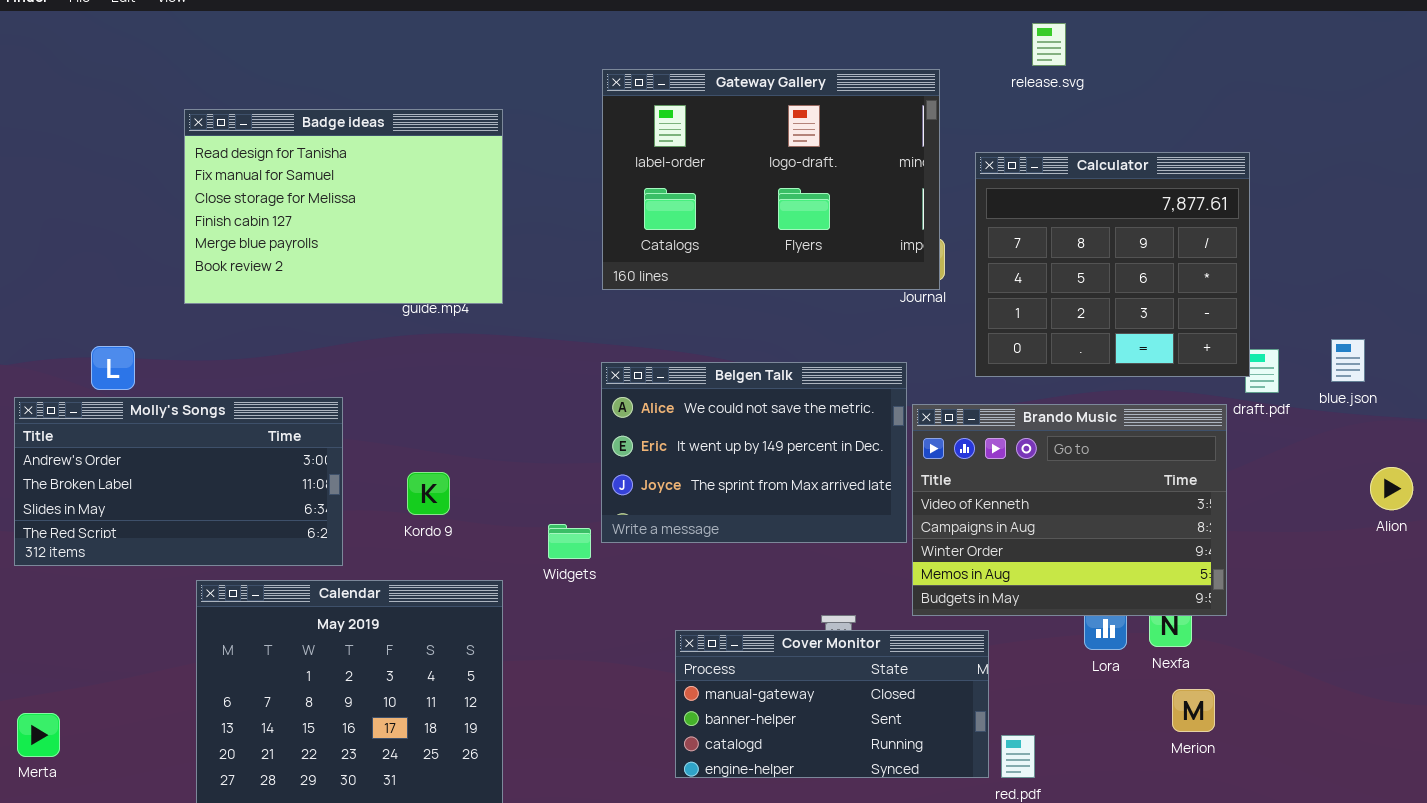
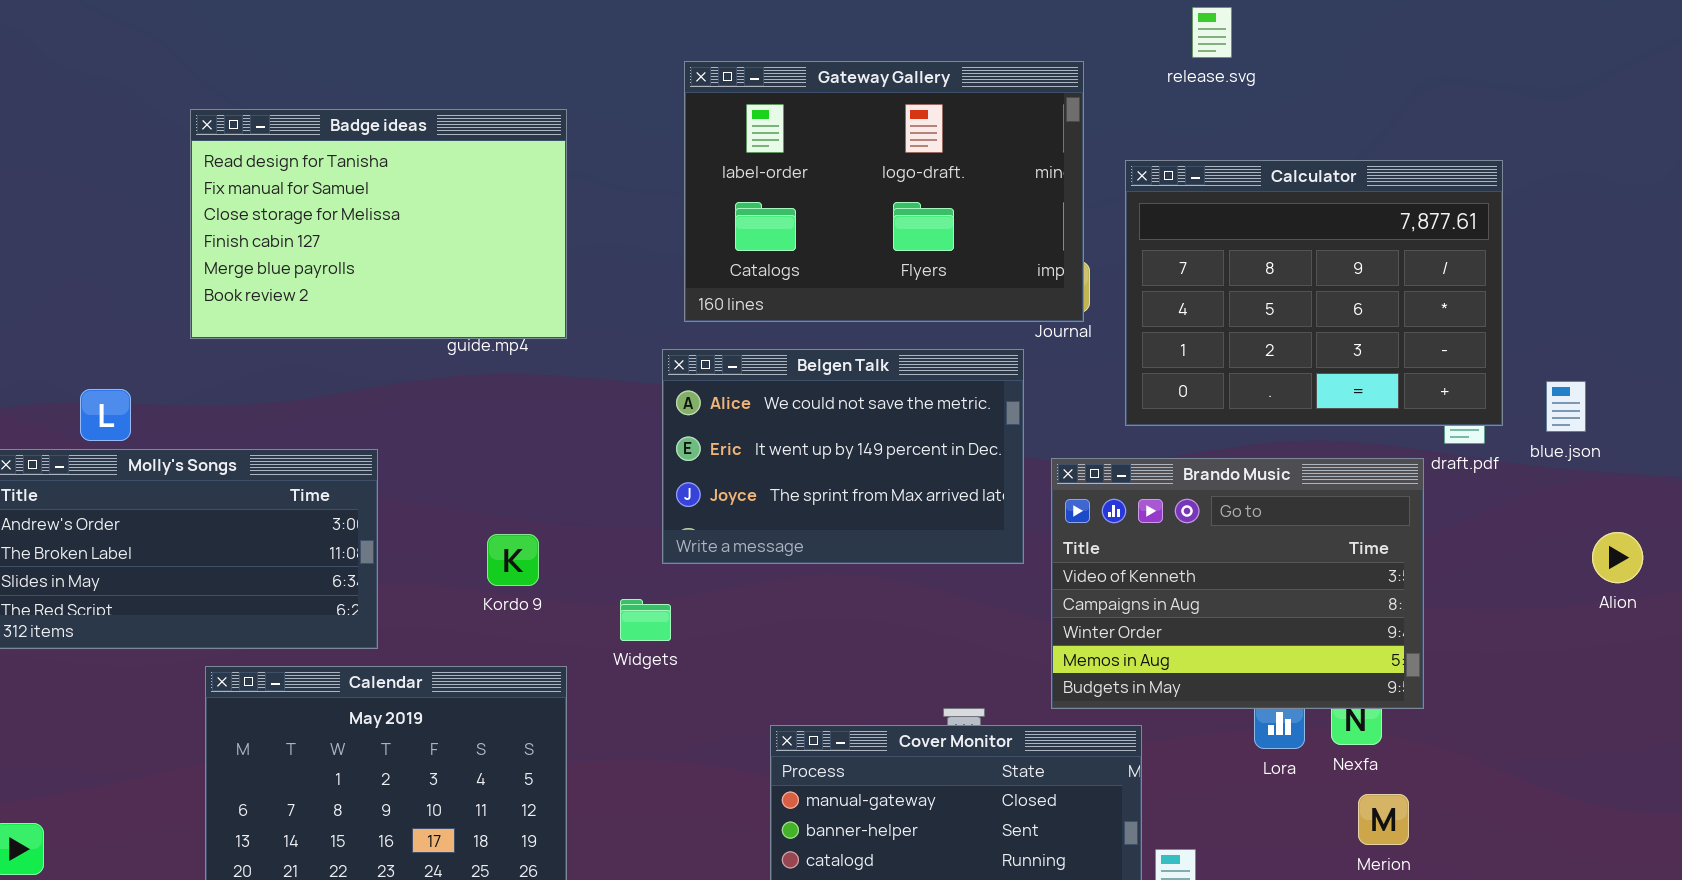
Calculator: [975,152,1250,377] -> [1125,160,1503,426], resized
Belgen Talk: [601,362,907,543] -> [662,349,1024,564], moved
Kordo 9: [407,472,450,515] -> [487,534,539,586], moved

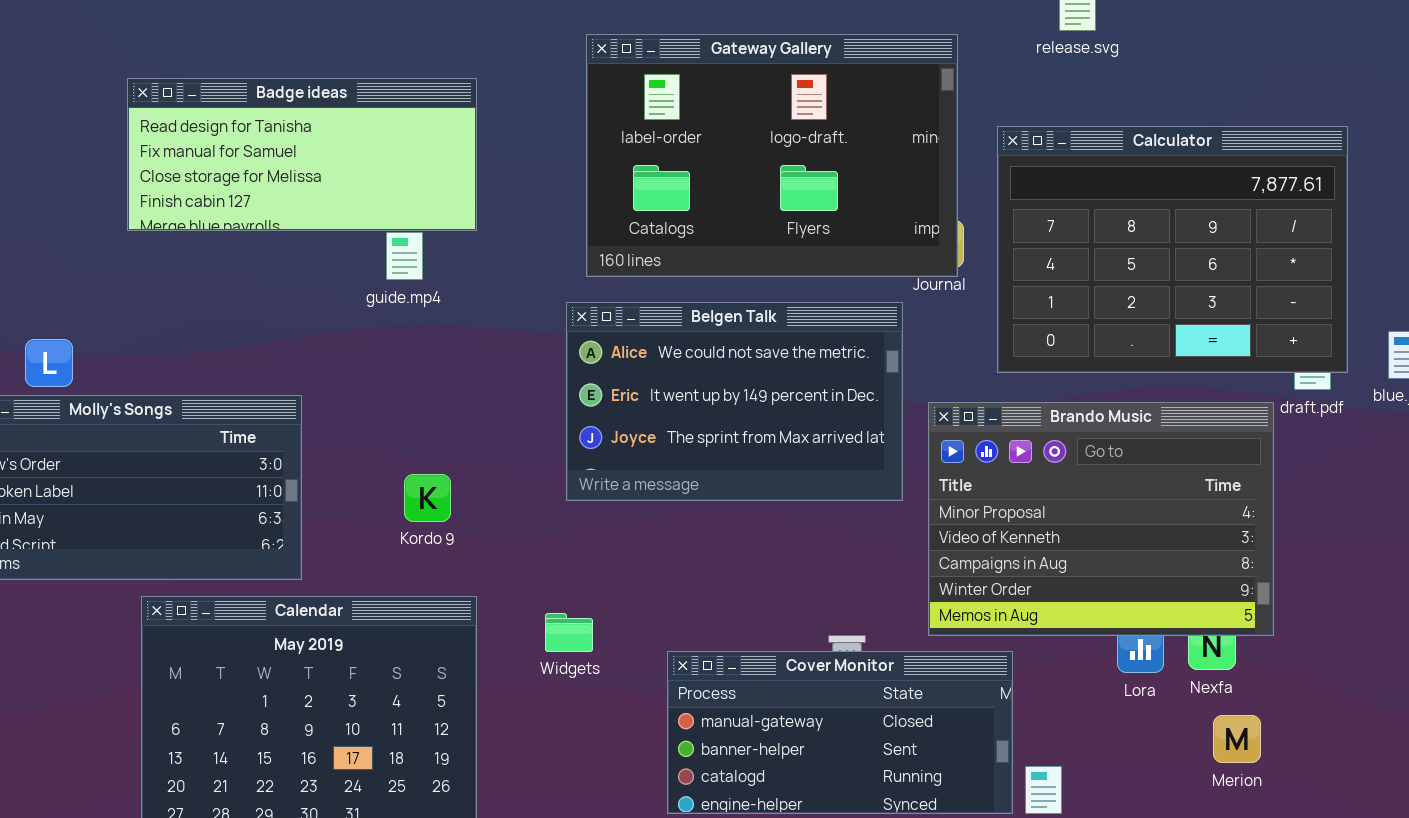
Badge ideas: [190,109,567,339] -> [127,78,477,231], resized
Brando Music: [1051,458,1424,709] -> [928,402,1274,636], scrolled up 1 row
Widgets: [620,599,671,641] -> [545,613,593,652], moved

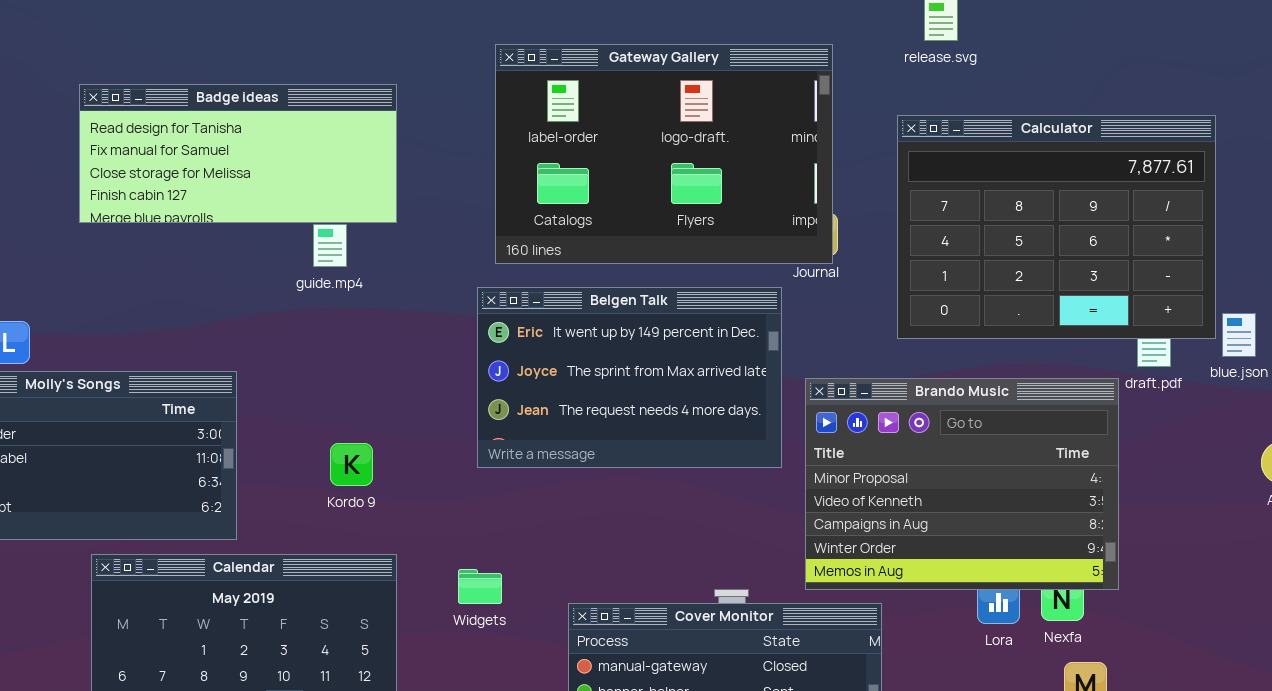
Calculator: [997,126,1348,373] -> [897,115,1216,339], moved
Belgen Talk: [566,302,903,501] -> [477,287,782,468], scrolled down 1 row

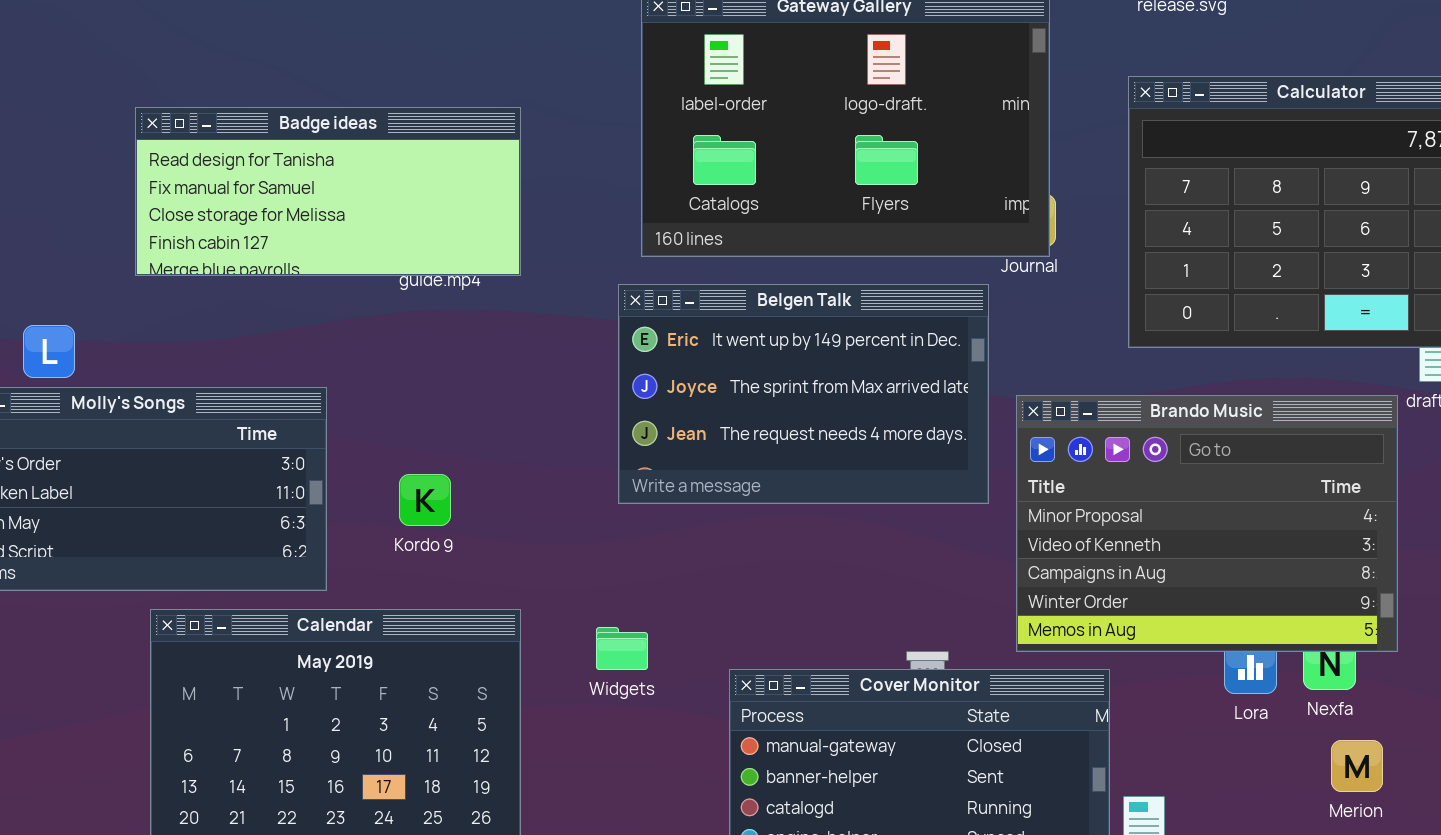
Badge ideas: [79,84,397,223] -> [135,107,521,276], moved
Kordo 9: [330,443,373,486] -> [399,474,451,526], moved

